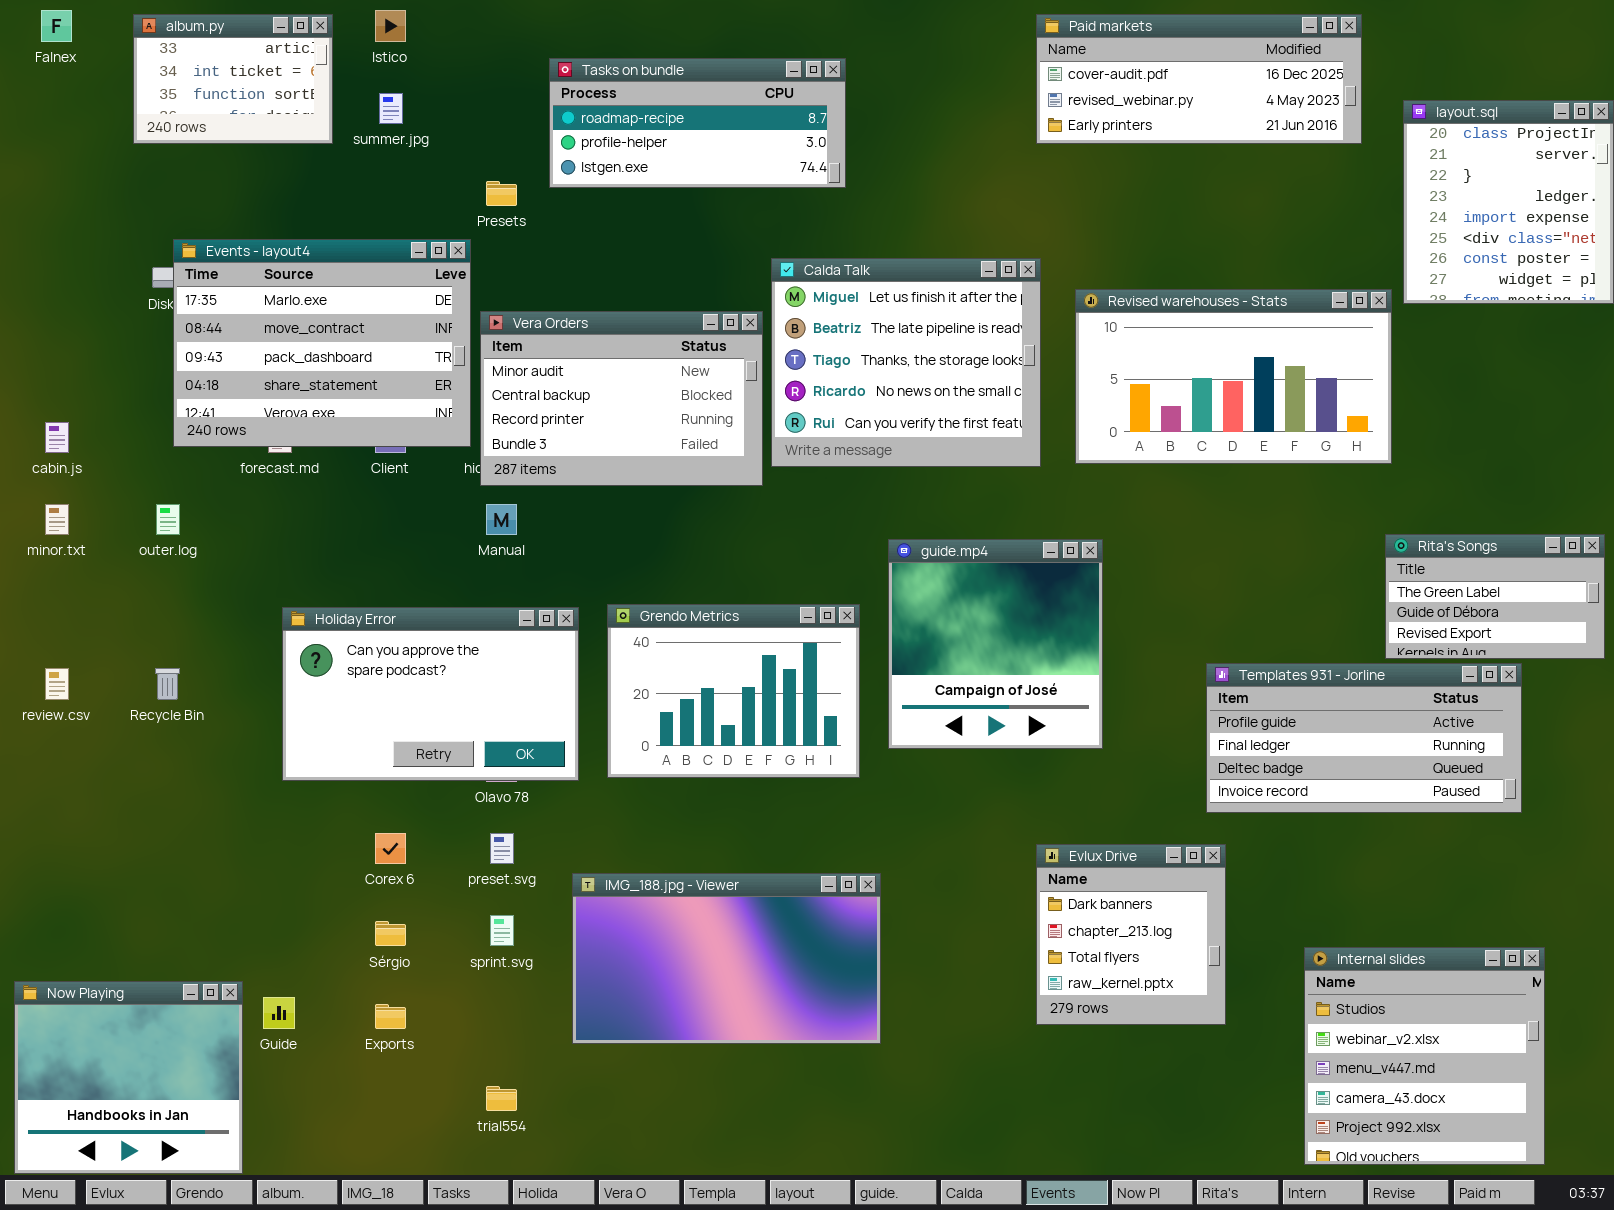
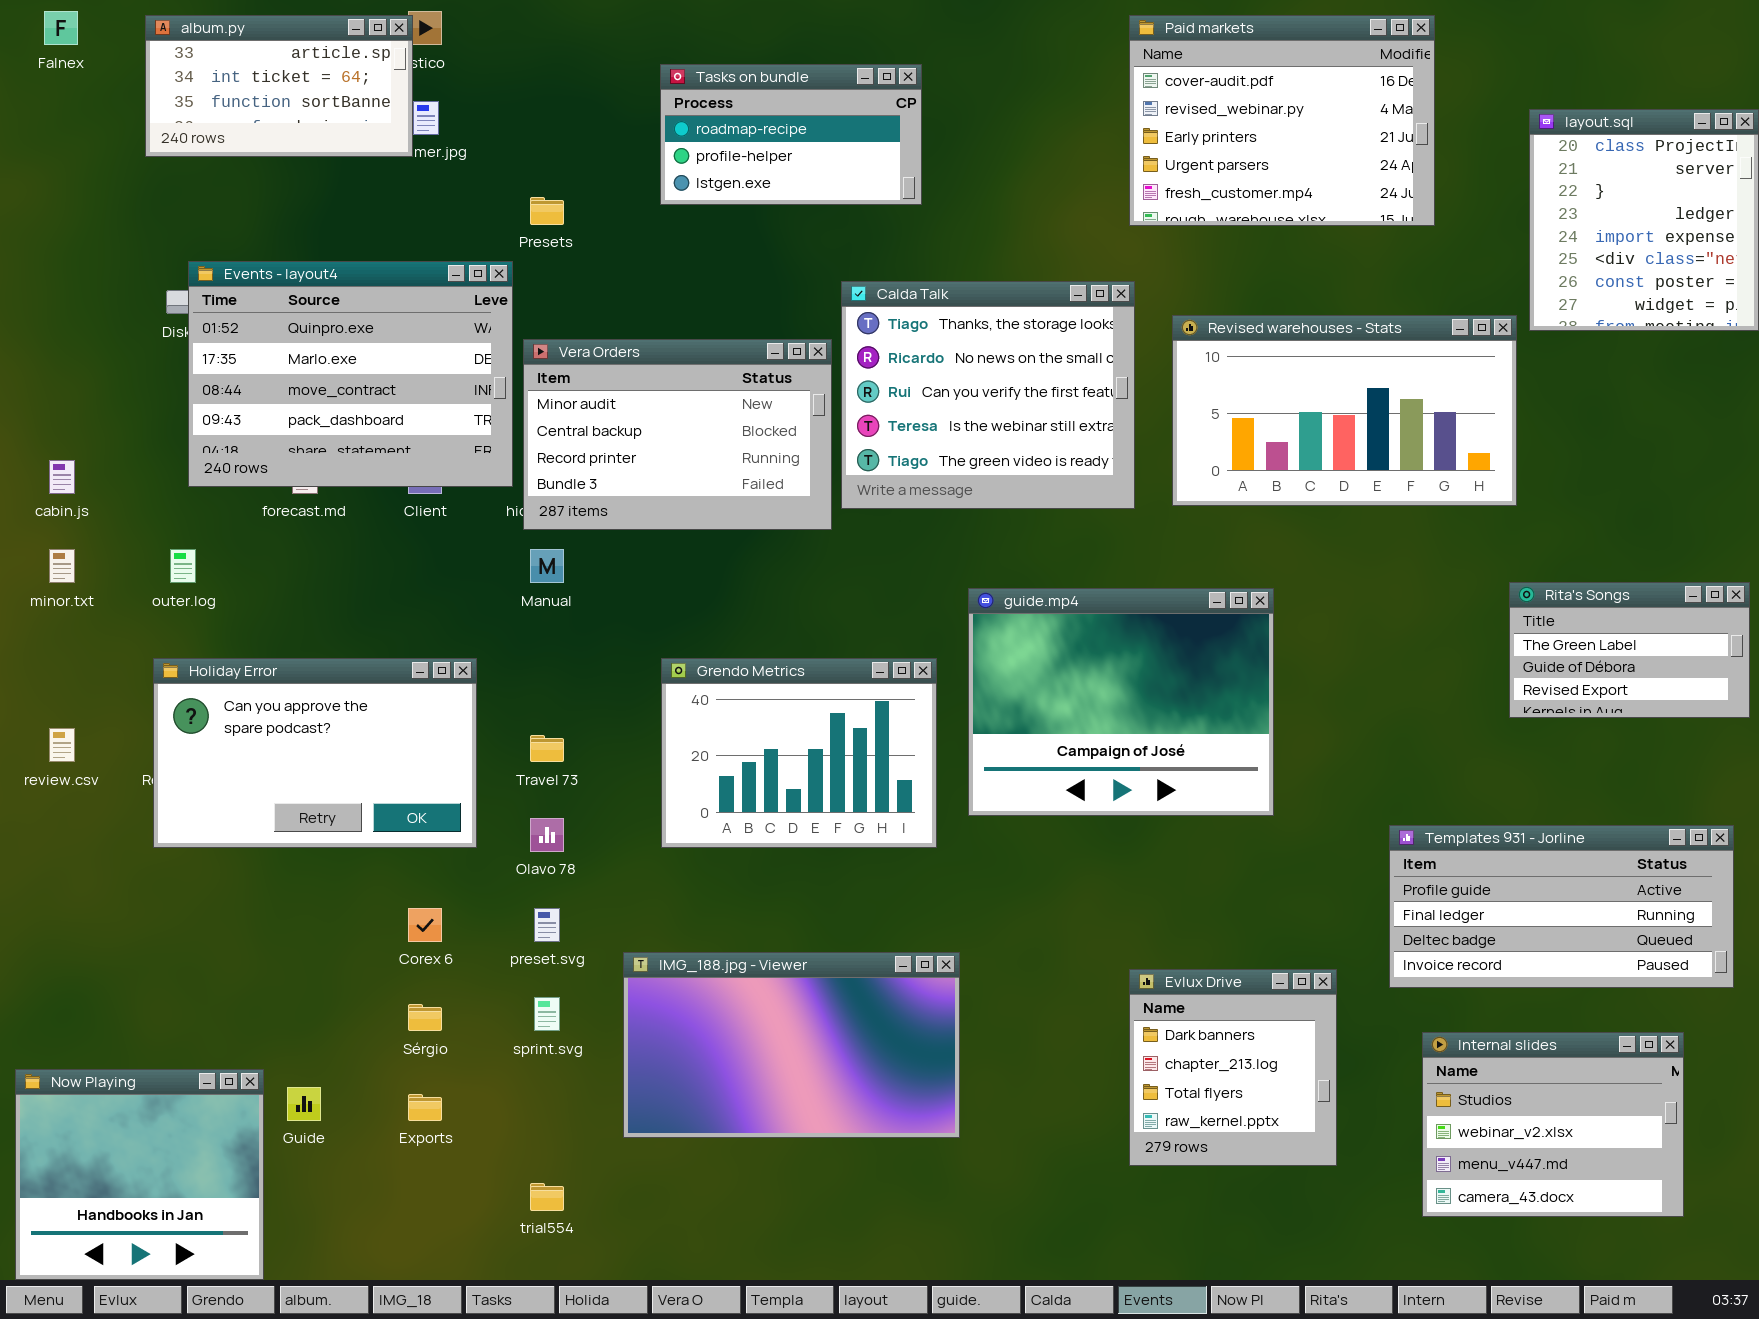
album.py: [133,14,333,144] -> [145,15,413,157], resized
Paid markets: [1036,14,1362,144] -> [1129,15,1435,226], resized
Tasks on bundle: [549,58,846,188] -> [660,64,922,205], resized
Events - layout4: [173,239,471,447] -> [188,261,513,487], scrolled up 1 row
Calda Talk: [771,258,1041,467] -> [841,281,1135,509], scrolled down 2 rows
guide.mp4: [888,539,1103,749] -> [968,588,1274,816], resized
Holiday Error: [282,607,579,781] -> [153,658,477,848], moved
Templates 931 - Jorline: [1206,663,1522,813] -> [1389,825,1734,988], moved
Evlux Drive: [1036,844,1226,1025] -> [1129,969,1337,1166], moved
Internal slides: [1304,947,1545,1165] -> [1422,1032,1684,1217], resized

